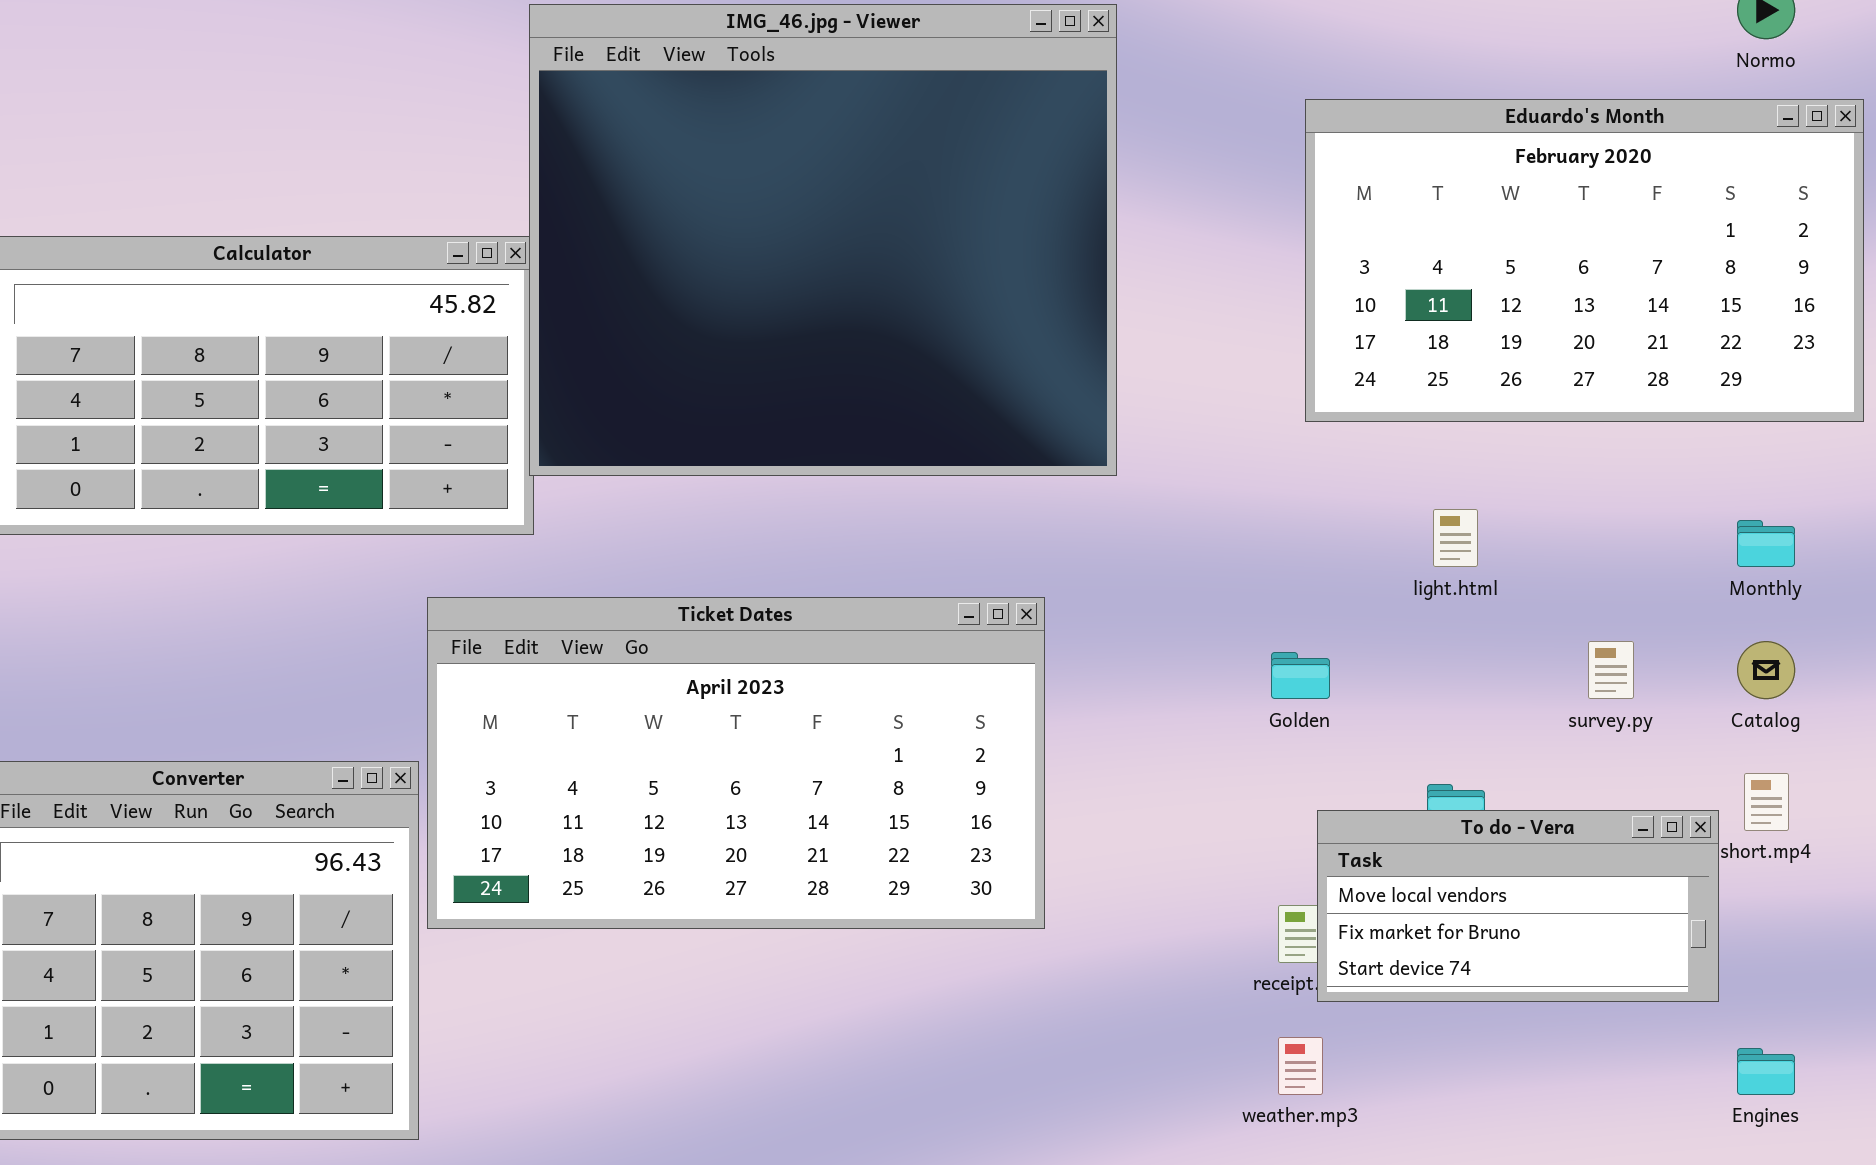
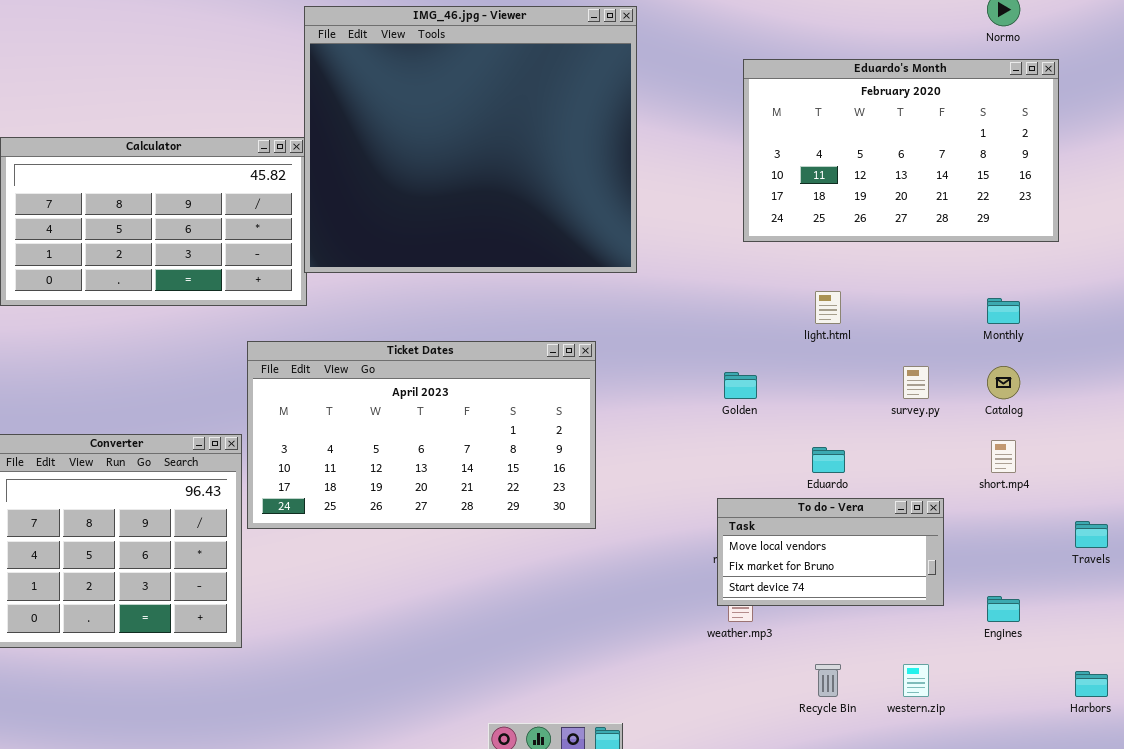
To do - Vera: [1317,810,1719,1002] -> [717,498,944,606], moved

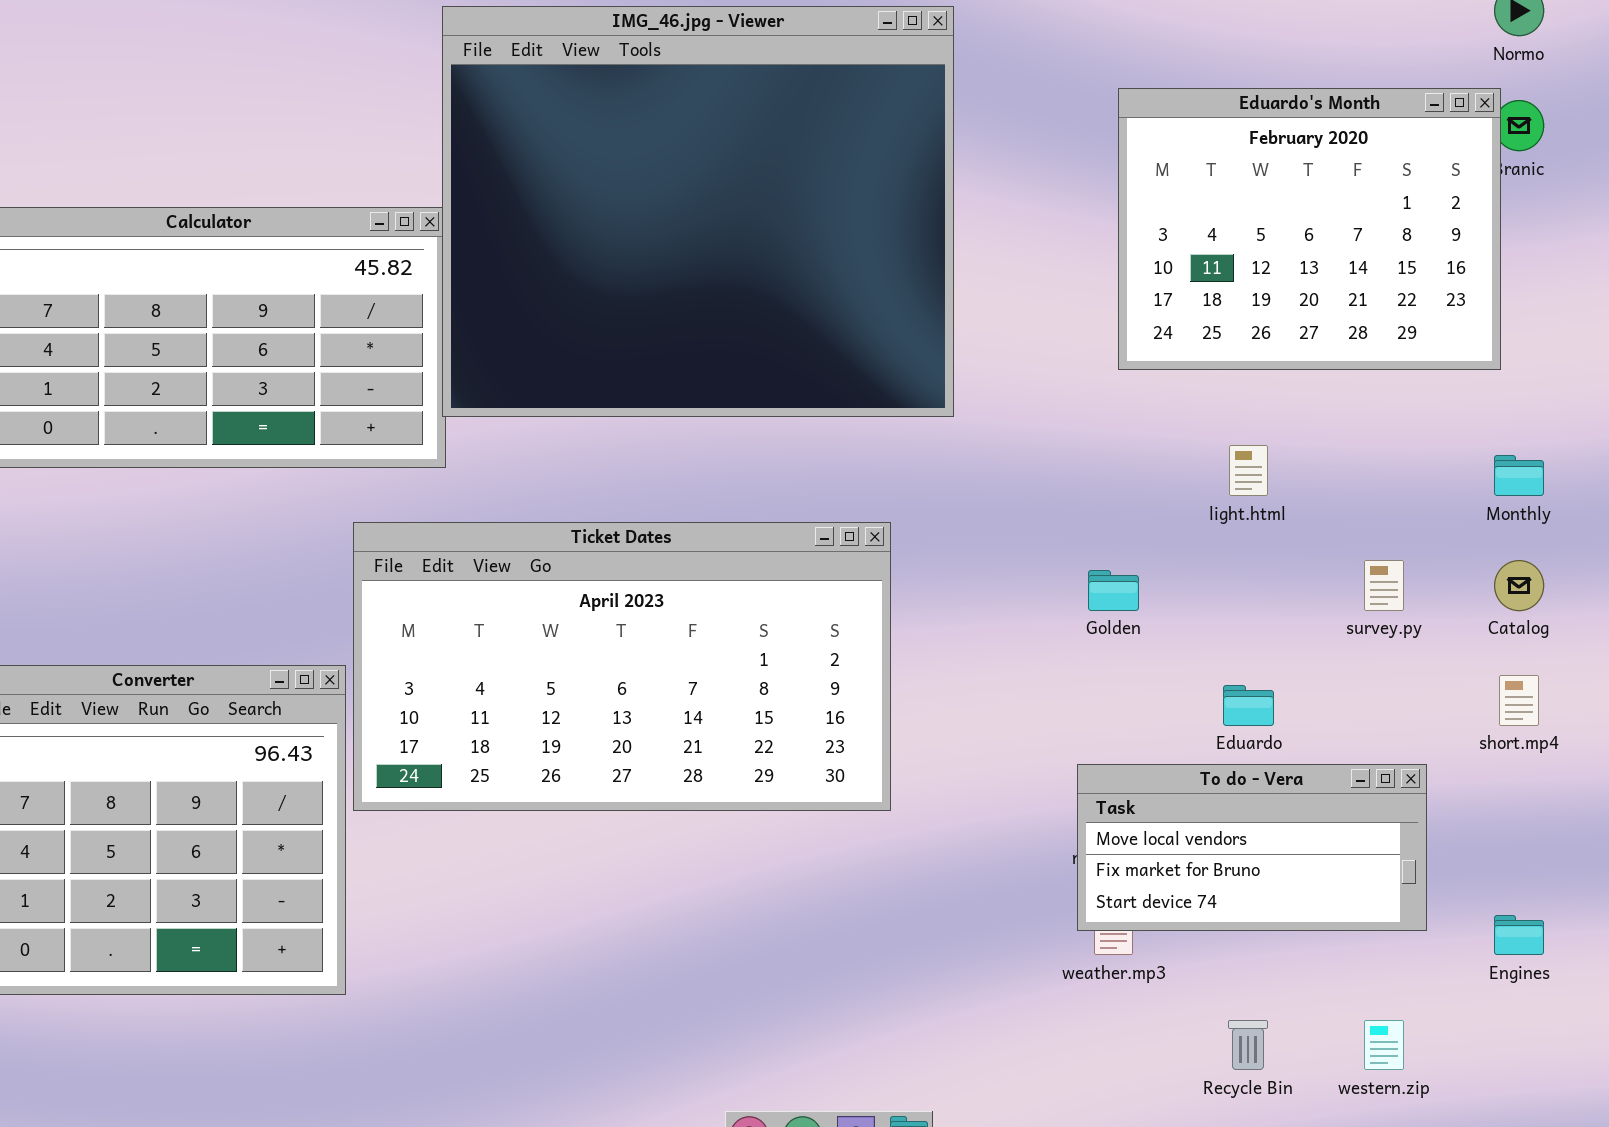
Eduardo's Month: [743,59,1059,242] -> [1118,88,1501,370], resized

